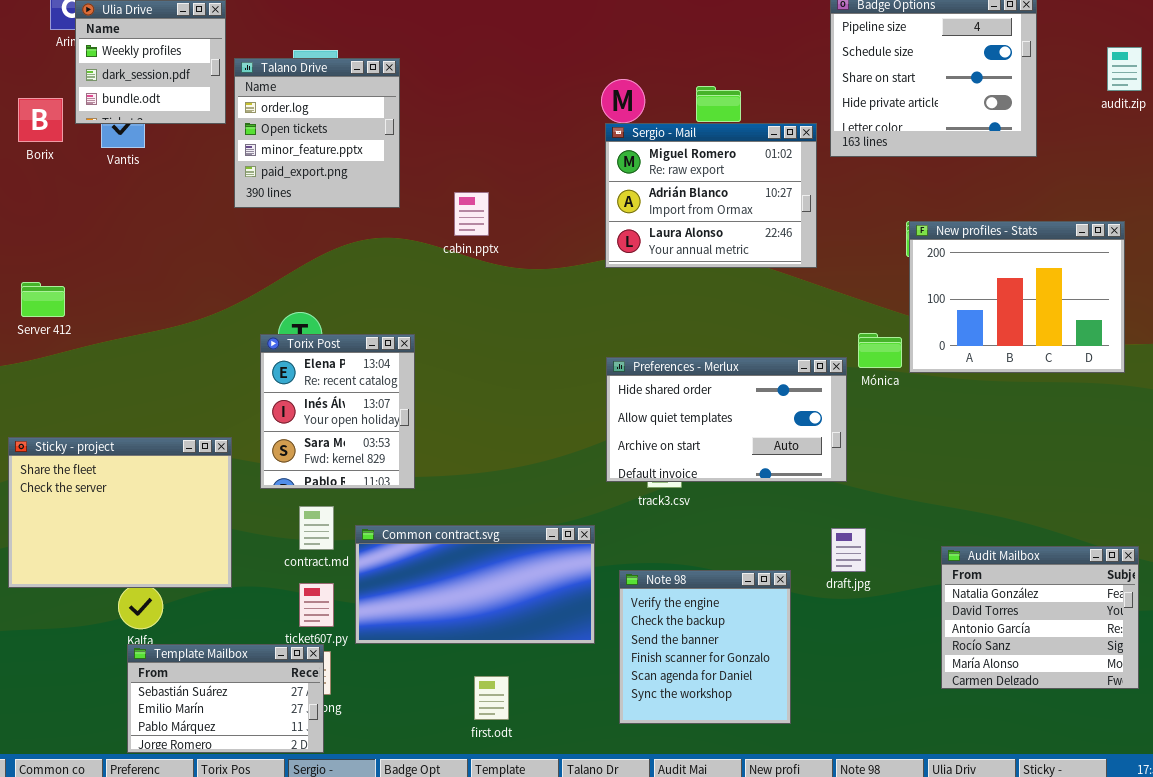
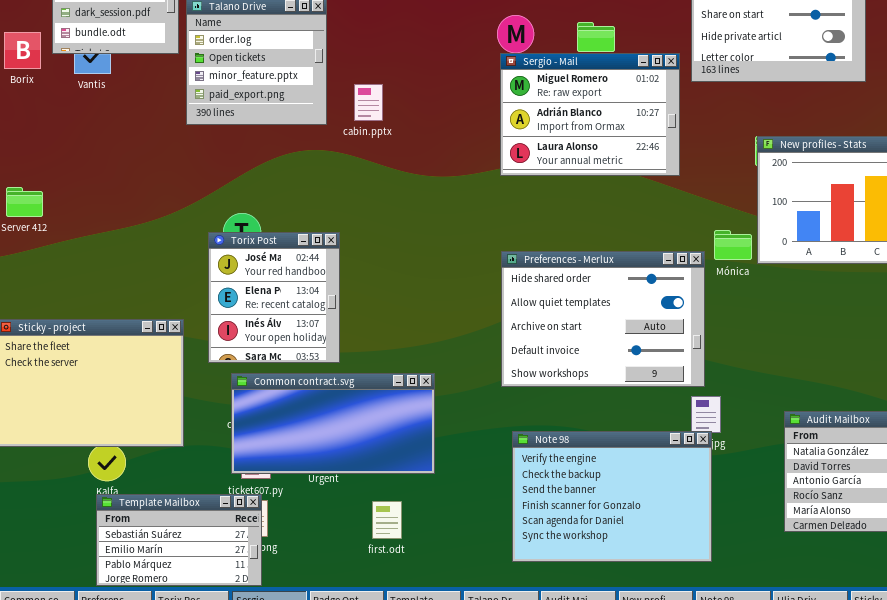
cabin.pptx: [454,192,489,236] -> [354,84,383,121], moved
Torix Post: [260,334,415,489] -> [208,232,340,363], scrolled up 1 row
Preferences - Merlux: [606,357,847,482] -> [501,251,705,387], resized
Common contract.svg: [355,525,595,644] -> [231,373,435,474], moved
Note 98: [619,570,791,724] -> [512,431,712,562], resized
first.odt: [474,676,509,720] -> [372,501,402,539], moved

